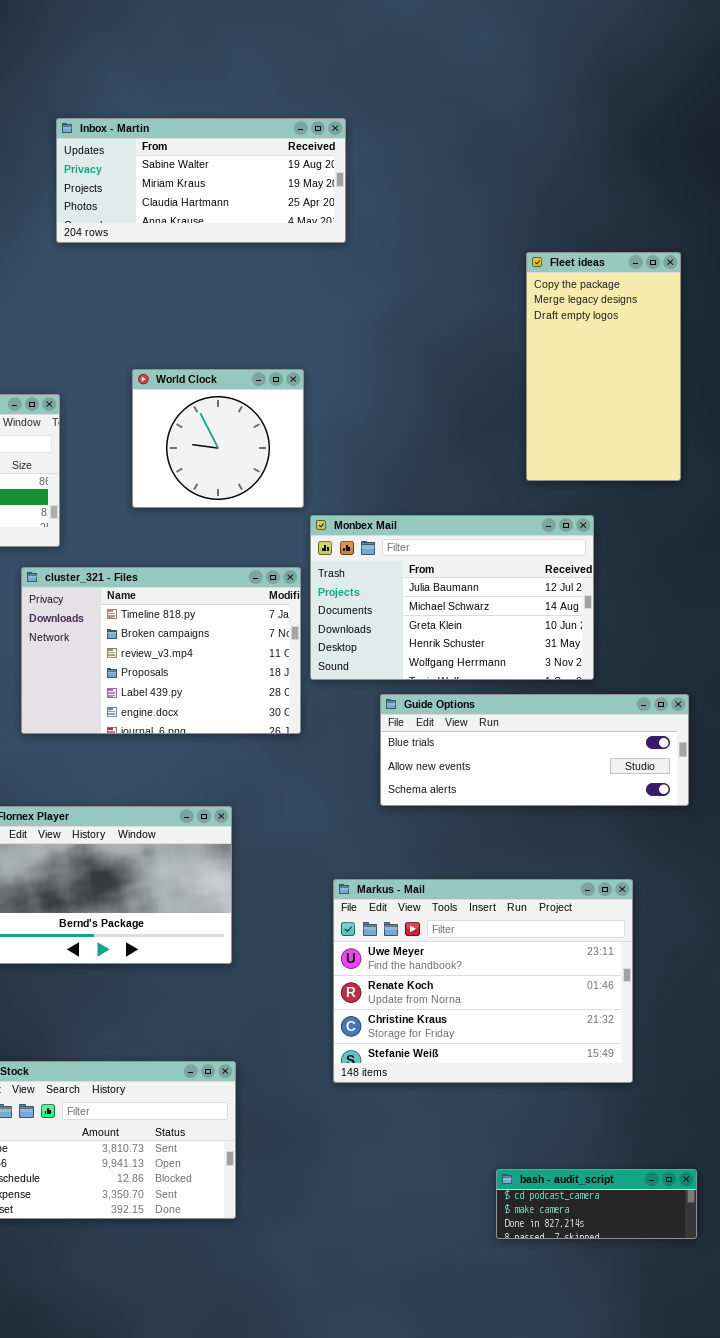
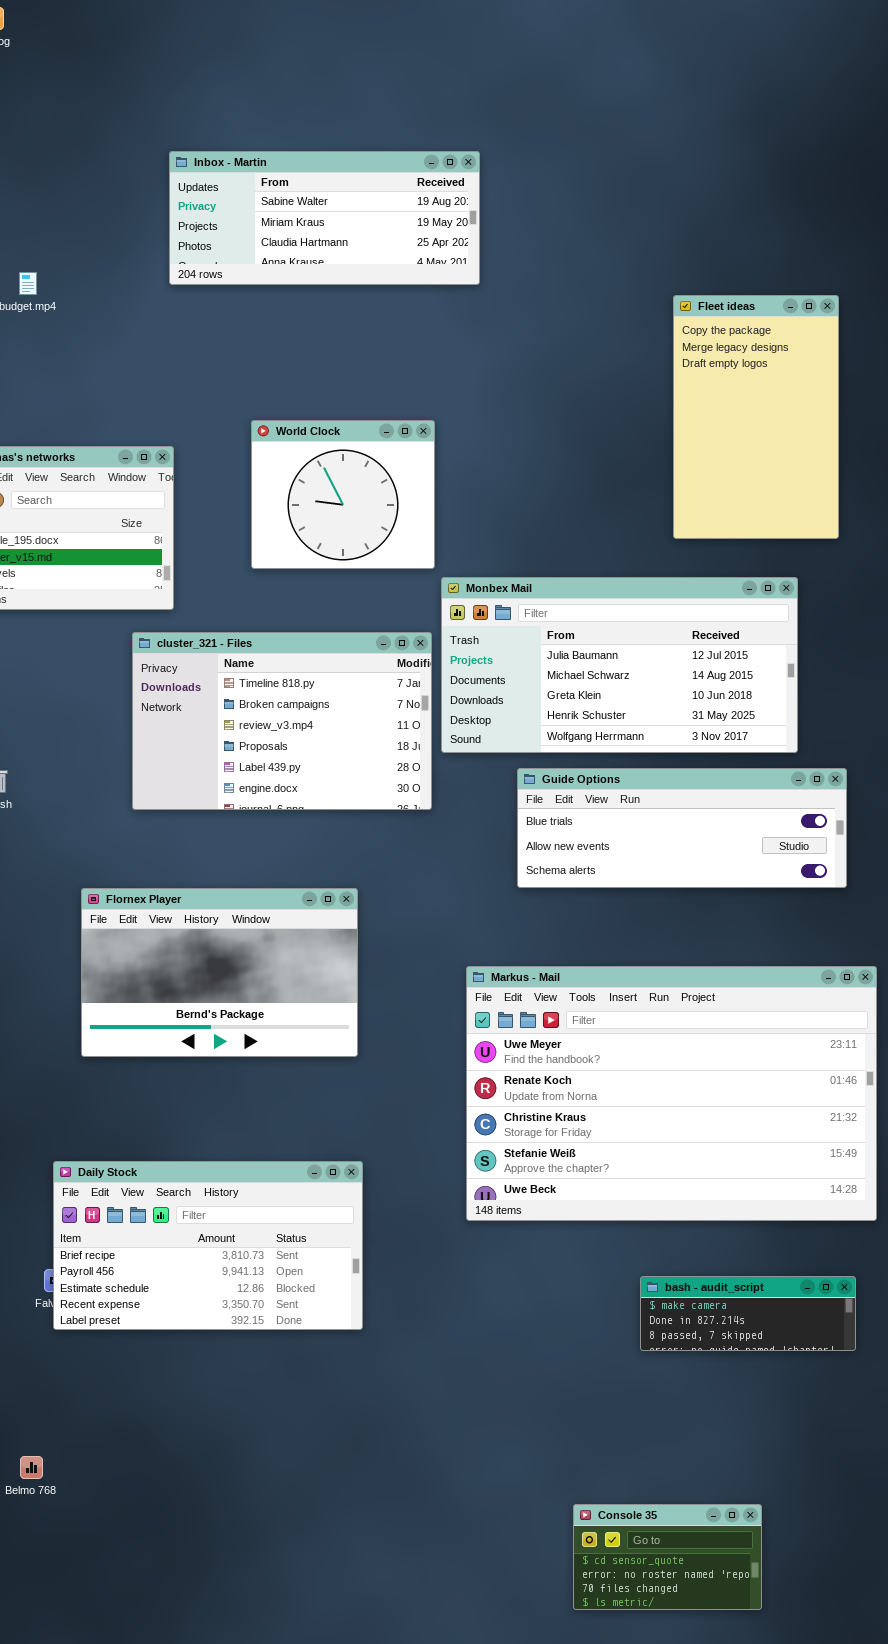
Monbex Mail: [310,515,594,680] -> [441,577,798,753], resized
Markus - Mail: [333,879,633,1083] -> [466,966,877,1221], resized
bash - audit_script: [496,1169,697,1239] -> [640,1276,856,1351], scrolled down 1 row

